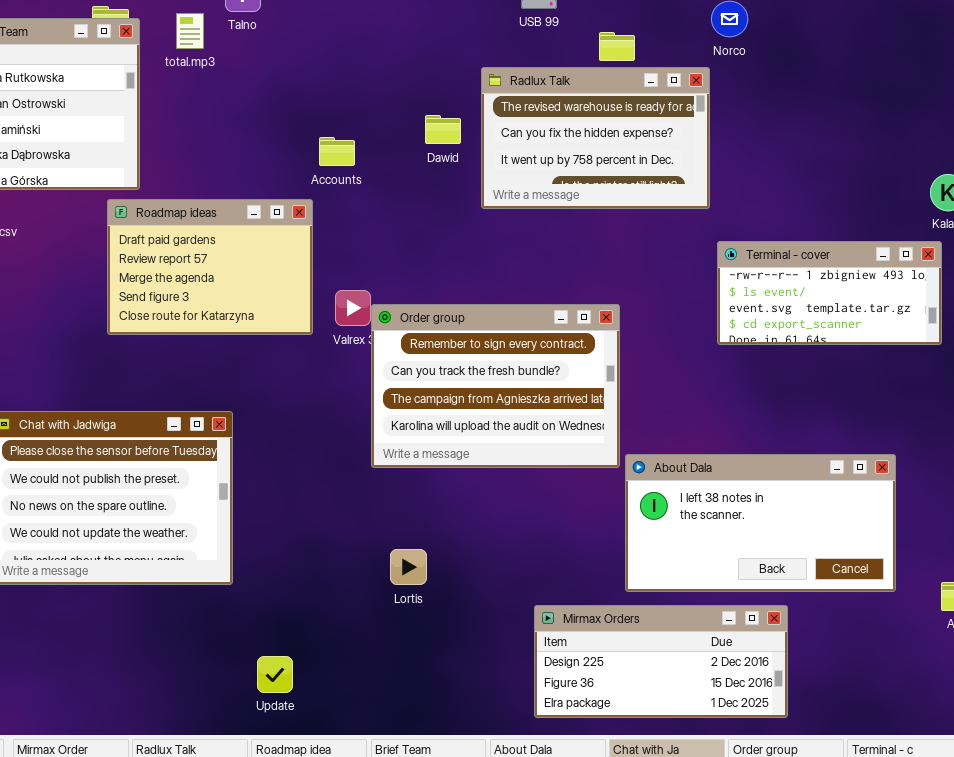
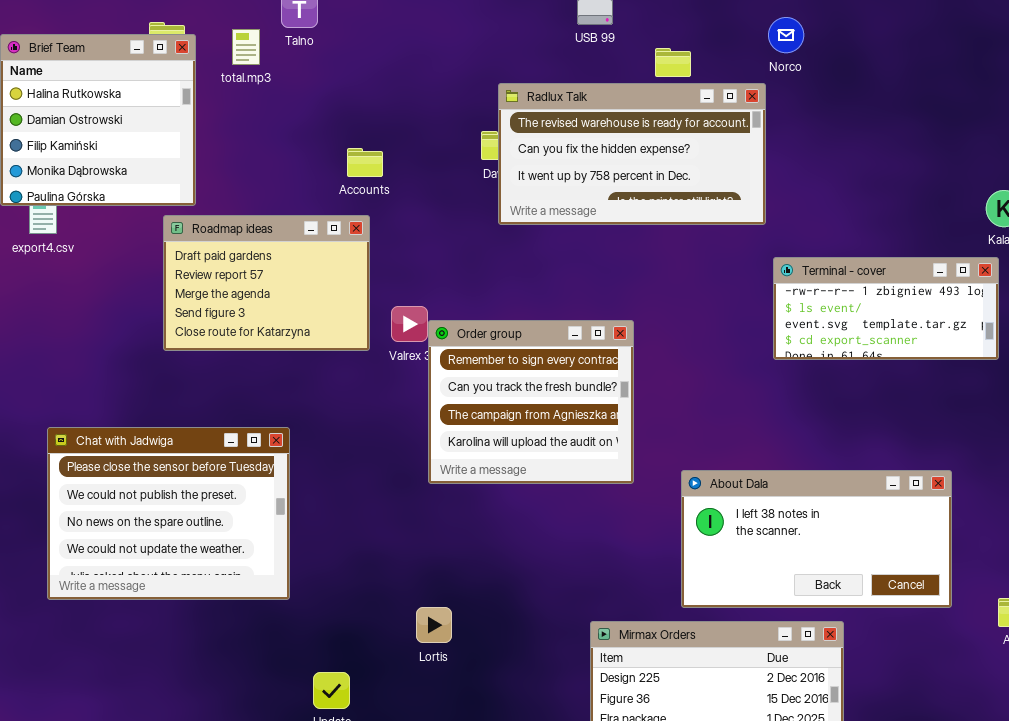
Radlux Talk: [481,67,710,209] -> [498,83,766,225], resized
Accounts: [319,137,355,166] -> [347,148,383,177], moved
Order group: [371,304,620,468] -> [428,320,634,484], resized
Lortis: [390,549,427,585] -> [416,607,452,643], moved

